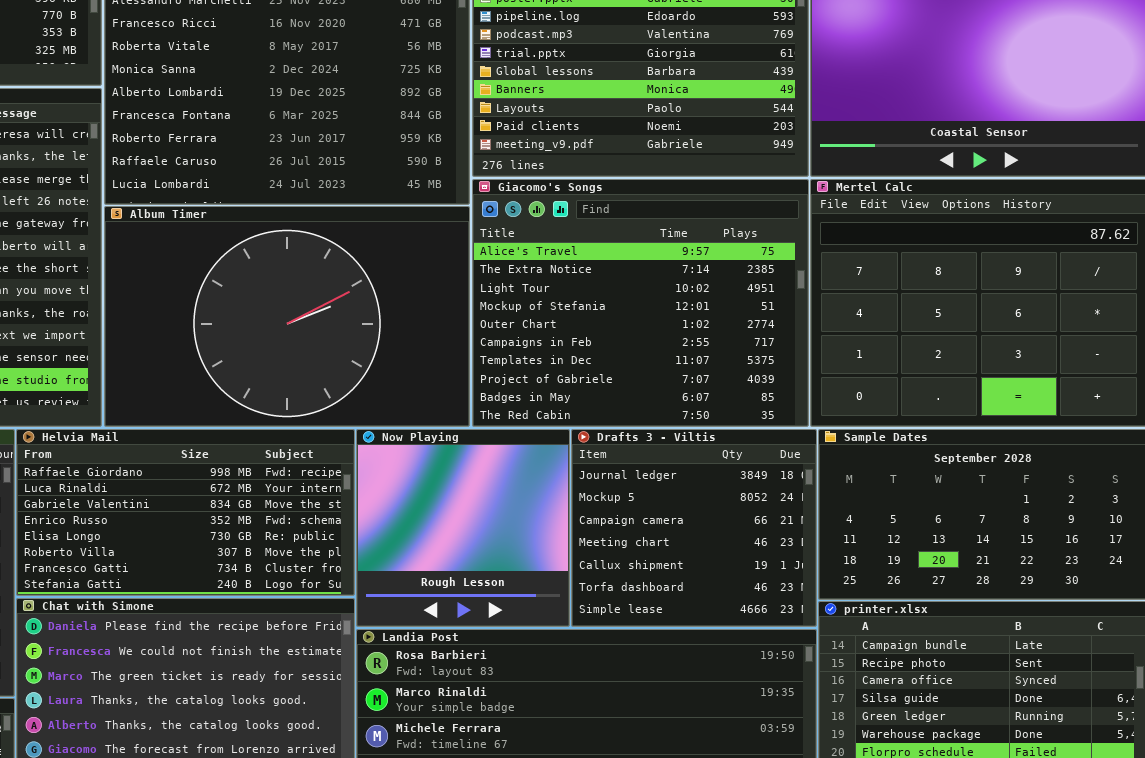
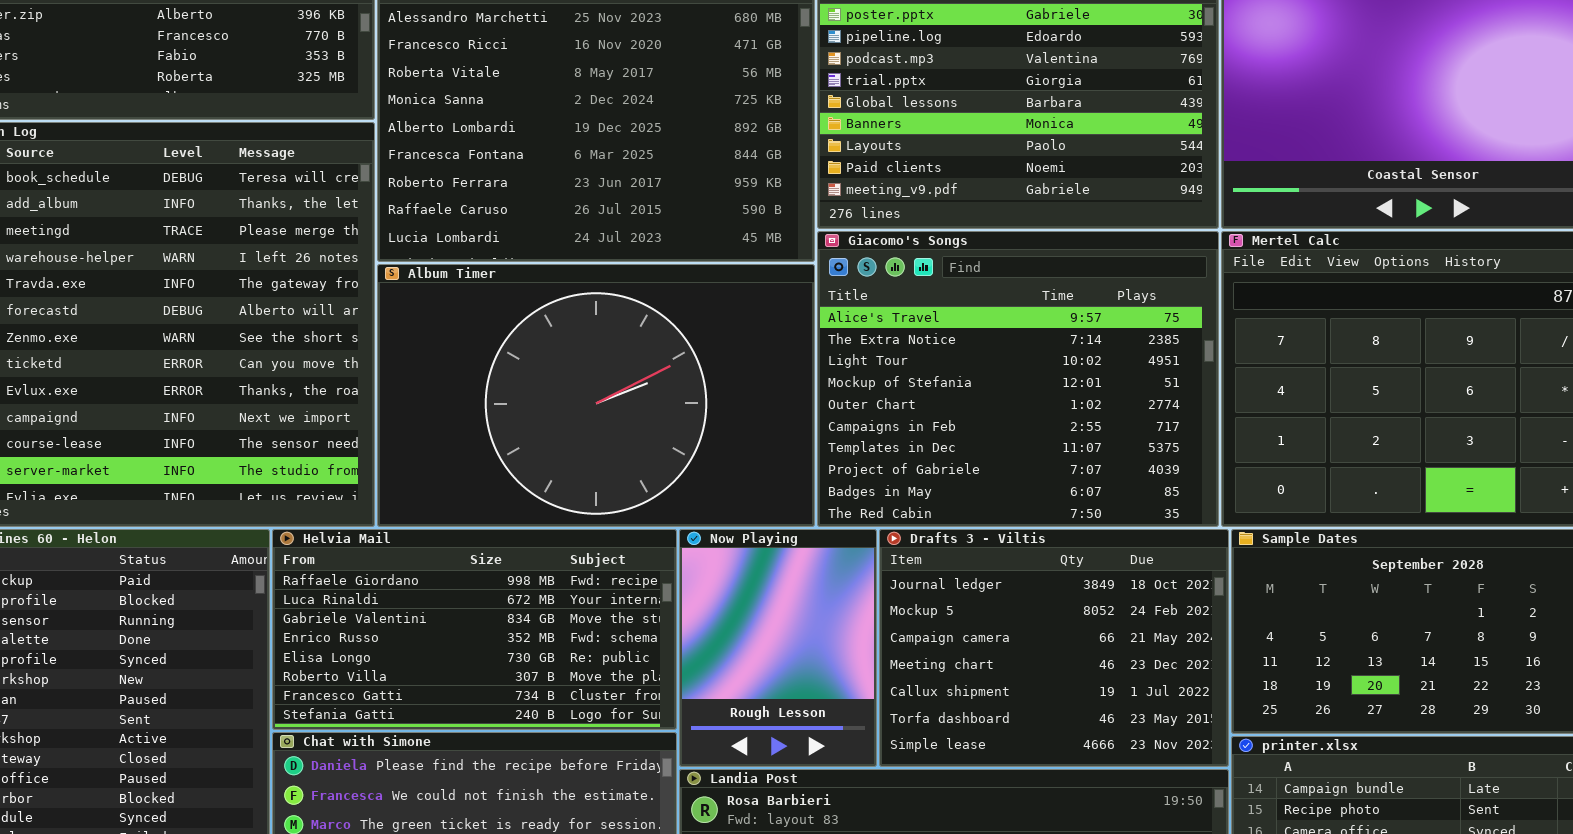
Now Playing: [356,429,570,627] -> [679,529,877,767], resized
Drafts 3 - Viltis: [571,429,817,627] -> [879,529,1229,767], resized

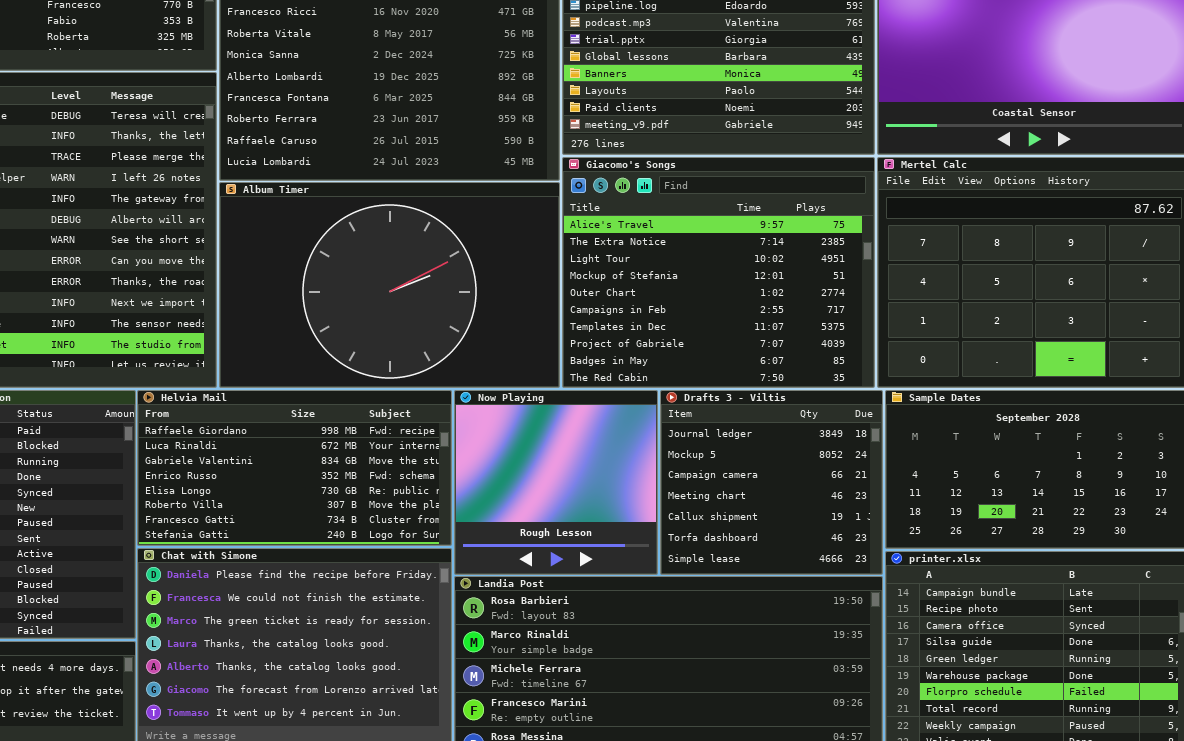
Now Playing: [679,529,877,767] -> [454,390,658,575], resized
Drafts 3 - Viltis: [879,529,1229,767] -> [660,390,883,575], resized

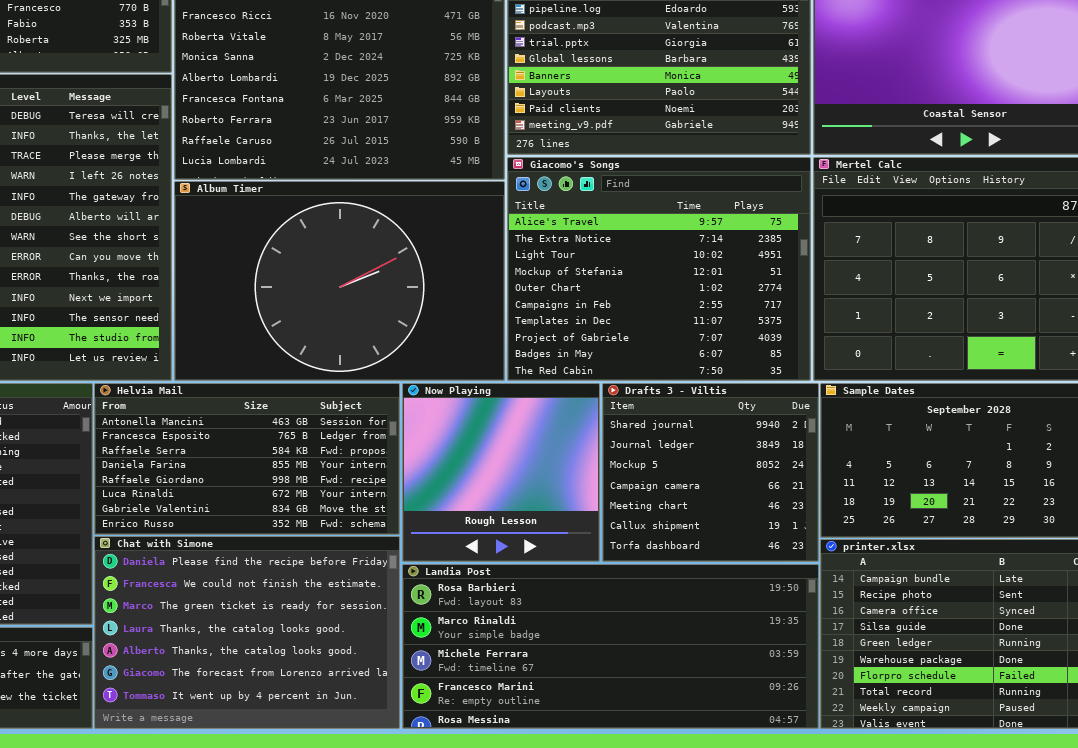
Helvia Mail: [137,390,452,546] -> [94,383,400,535], scrolled up 4 rows
Drafts 3 - Viltis: [660,390,883,575] -> [602,383,819,562], scrolled up 1 row

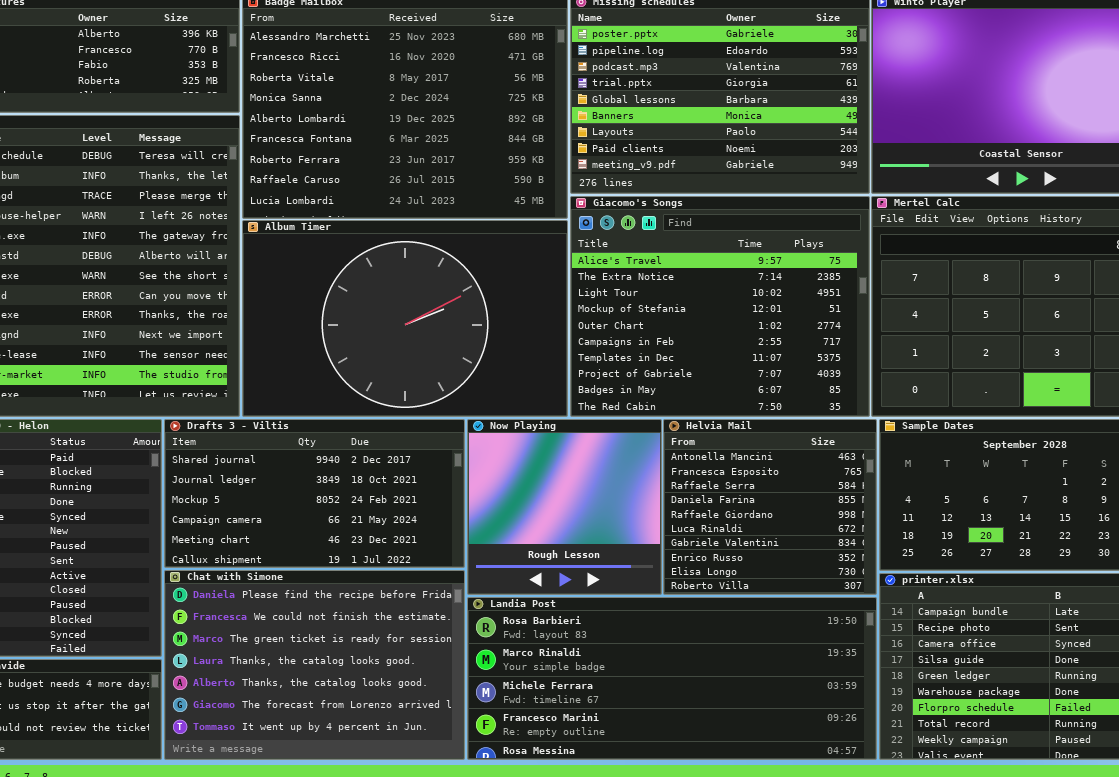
Helvia Mail: [94,383,400,535] -> [663,419,877,595], moved, resized
Drafts 3 - Viltis: [602,383,819,562] -> [164,419,465,568], moved, resized

